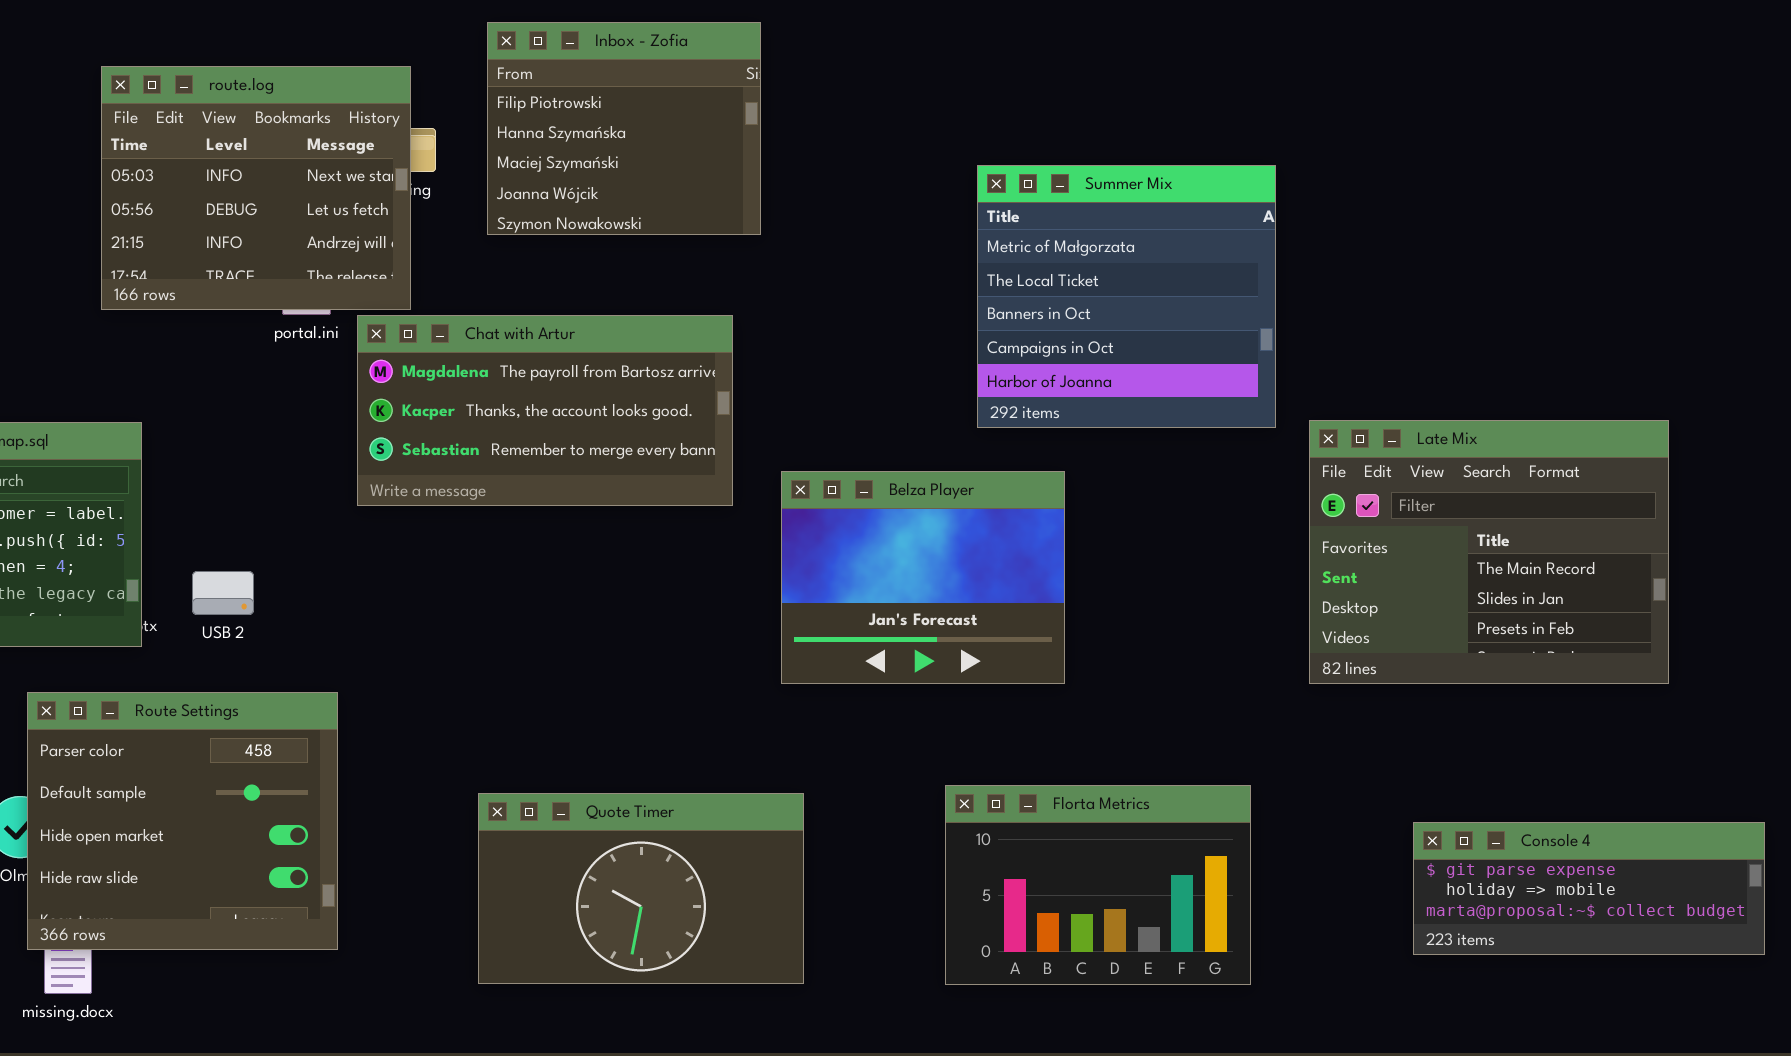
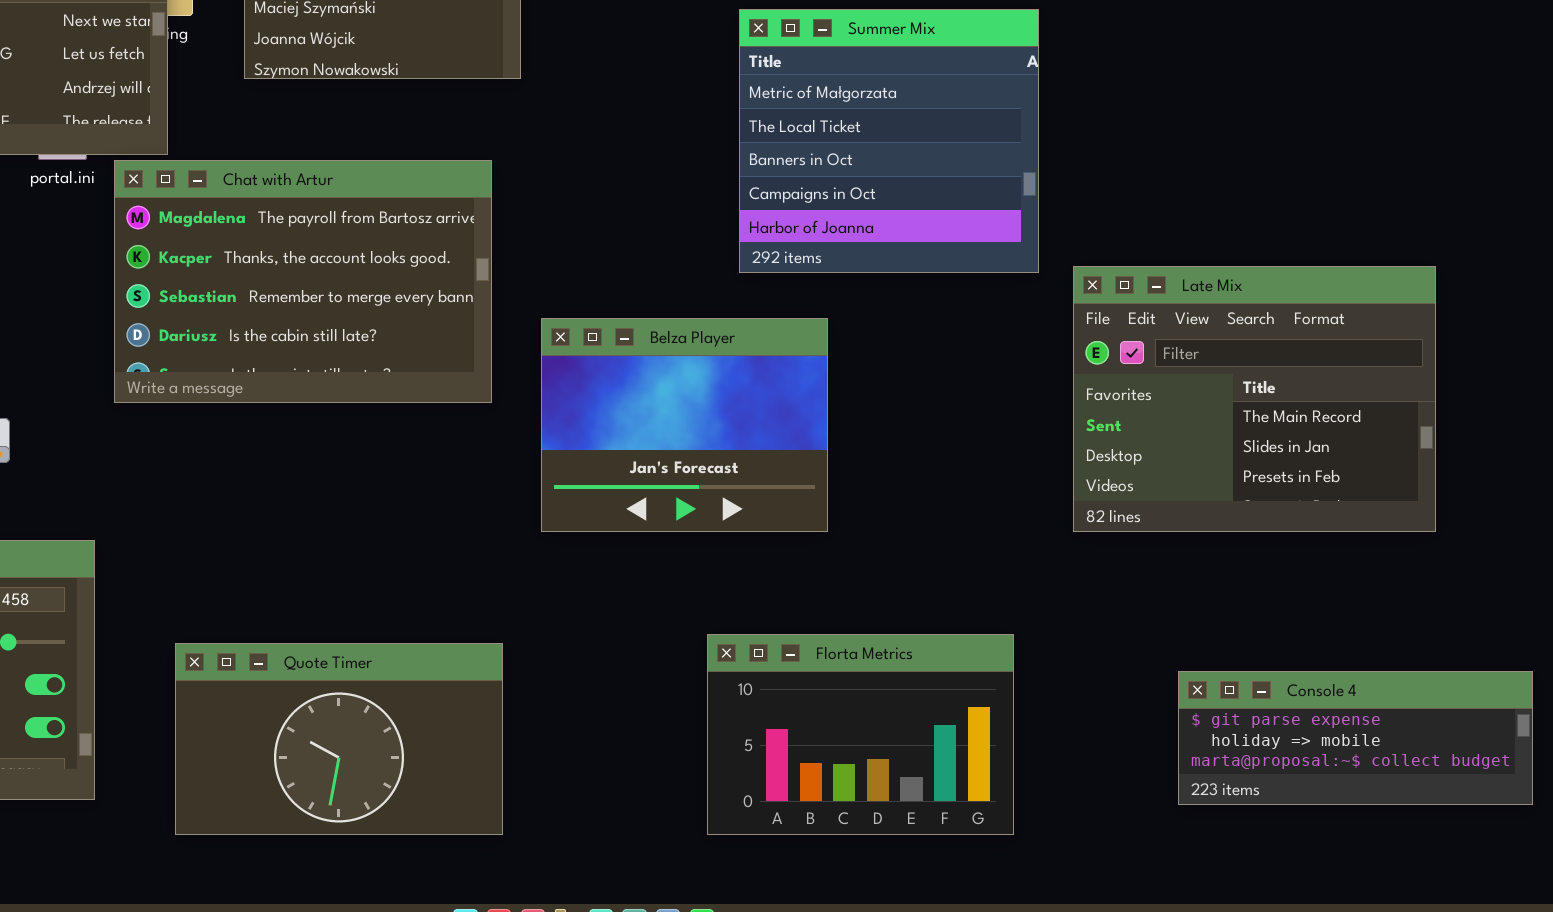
Chat with Artur: [357,315,733,506] -> [114,160,492,403], resized
Quote Timer: [478,793,804,984] -> [175,643,503,835], moved

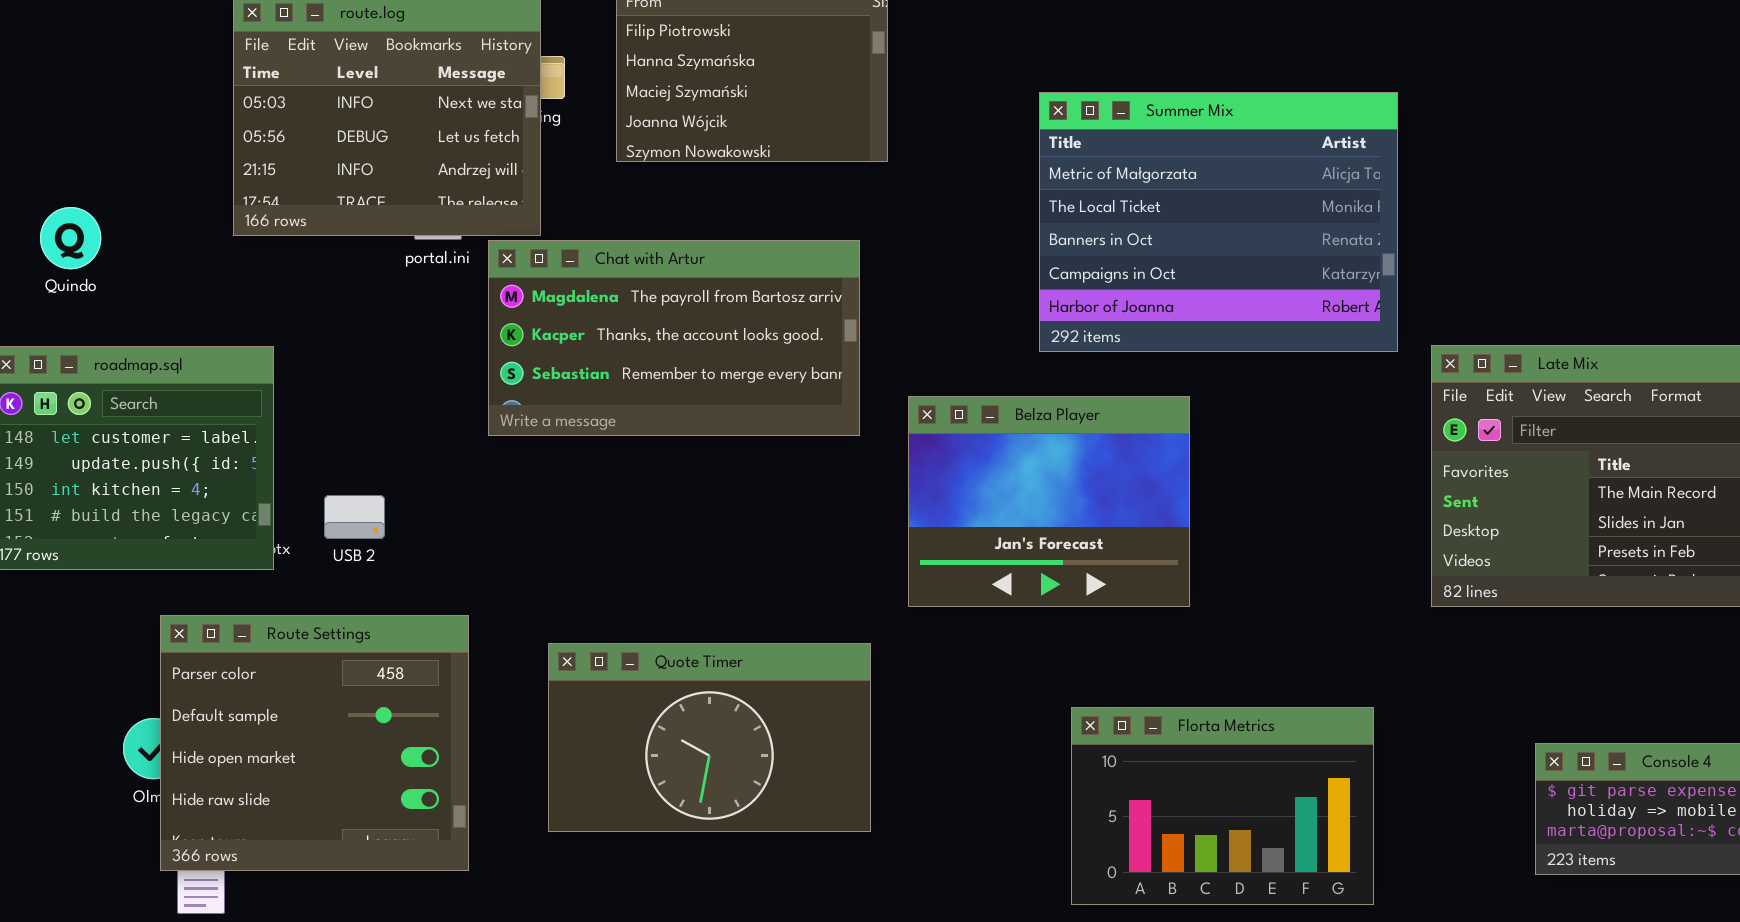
Summer Mix: [739,9,1039,273] -> [1039,92,1398,352], resized
Chat with Artur: [114,160,492,403] -> [488,240,860,436], resized
Quote Timer: [175,643,503,835] -> [548,643,871,832], moved

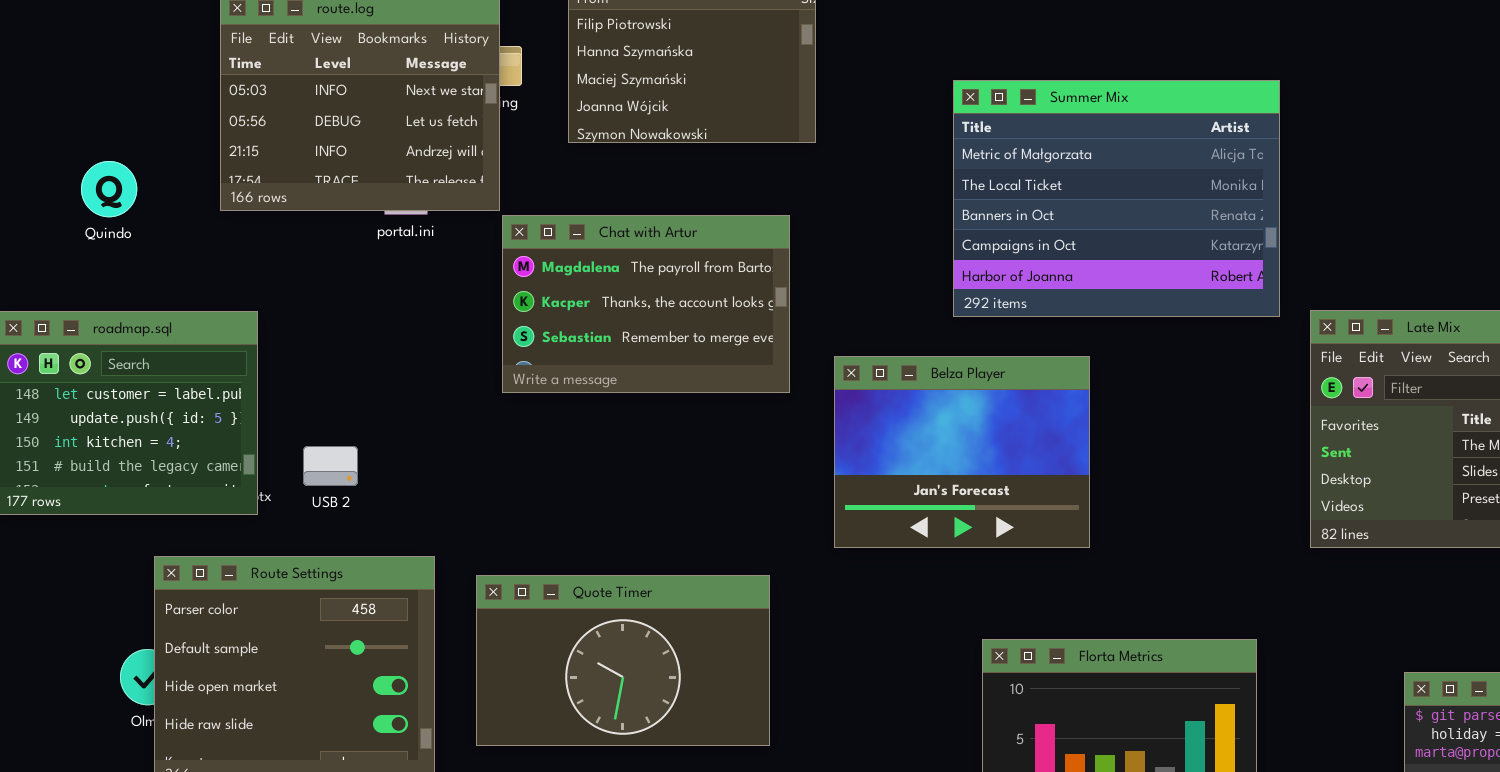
Quindo: [40,207,101,269] -> [81,161,137,217], moved
Chat with Artur: [488,240,860,436] -> [502,215,790,393], resized
Quote Timer: [548,643,871,832] -> [476,575,770,746], moved

